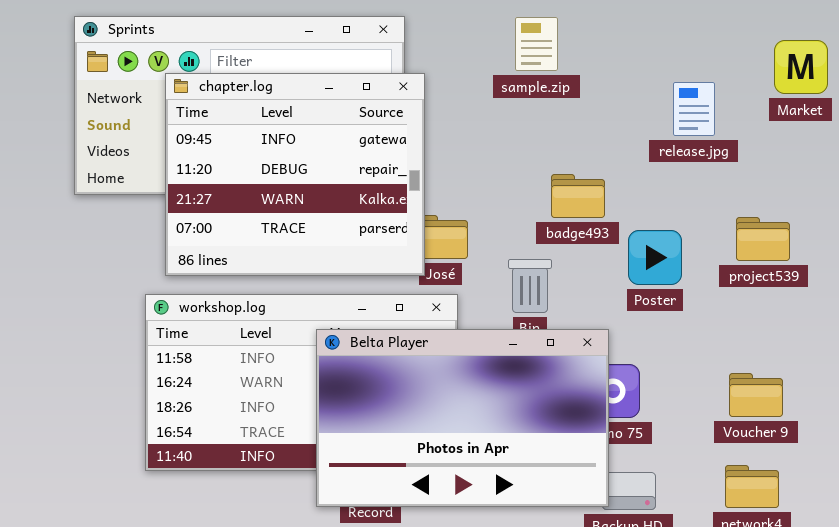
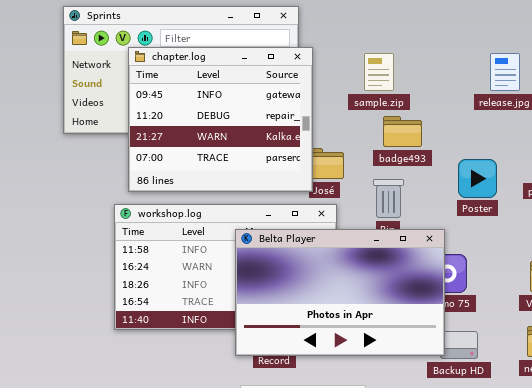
sample.zip: [515,17,558,71] -> [364,53,394,91], moved
badge493: [551,174,605,218] -> [383,116,422,147], moved

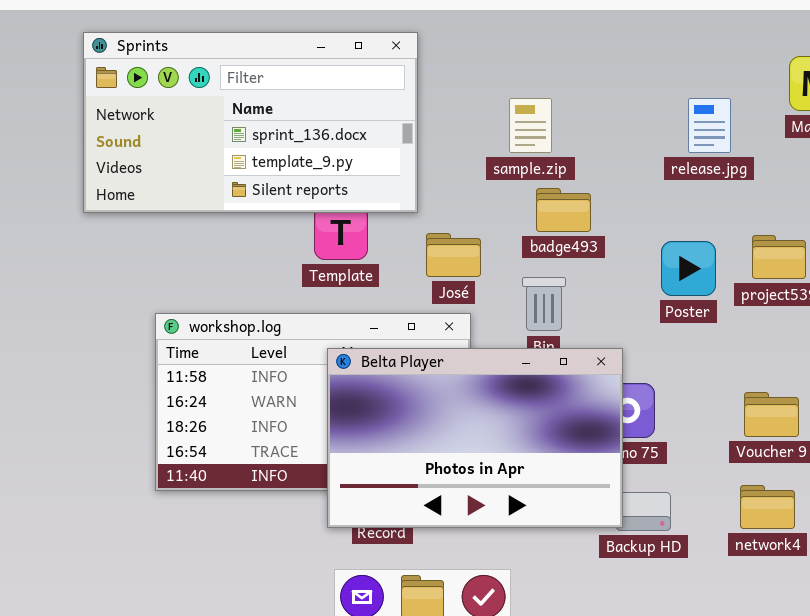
chapter.log: [128,47,313,192] -> none, closed
Poster: [458,159,497,198] -> [661,241,716,296], moved

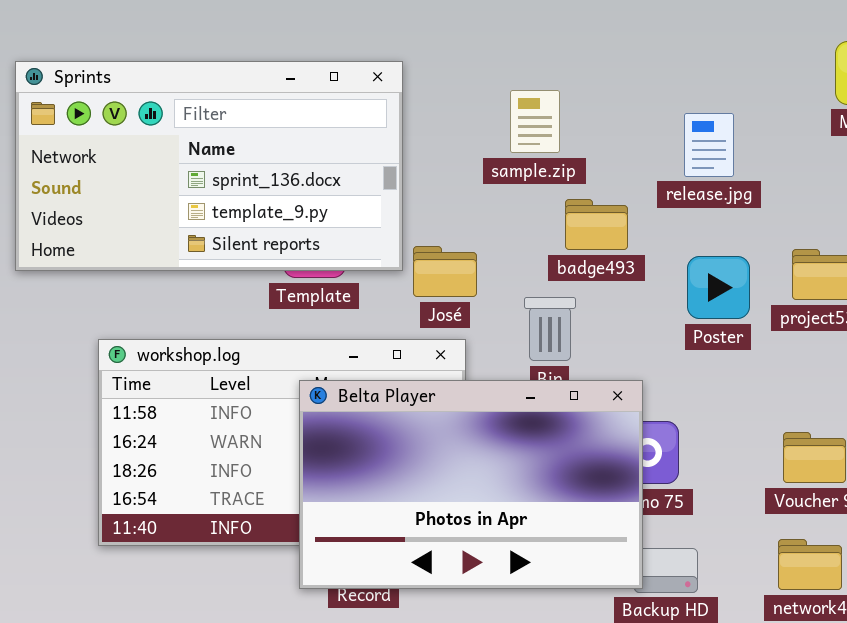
Sprints: [83,32,418,213] -> [15,61,403,271], moved
release.jpg: [688,98,731,153] -> [684,113,734,177], moved
badge493: [536,188,591,232] -> [565,199,628,250], moved

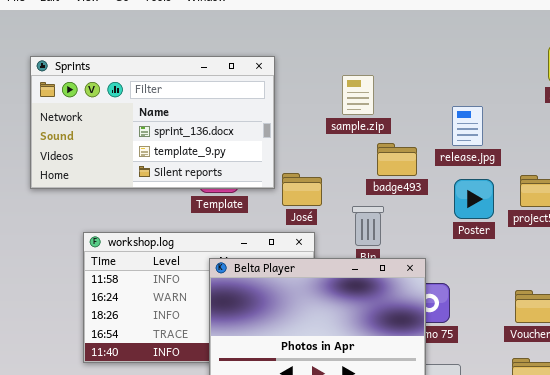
release.jpg: [684,113,734,177] -> [452,106,483,146], moved

